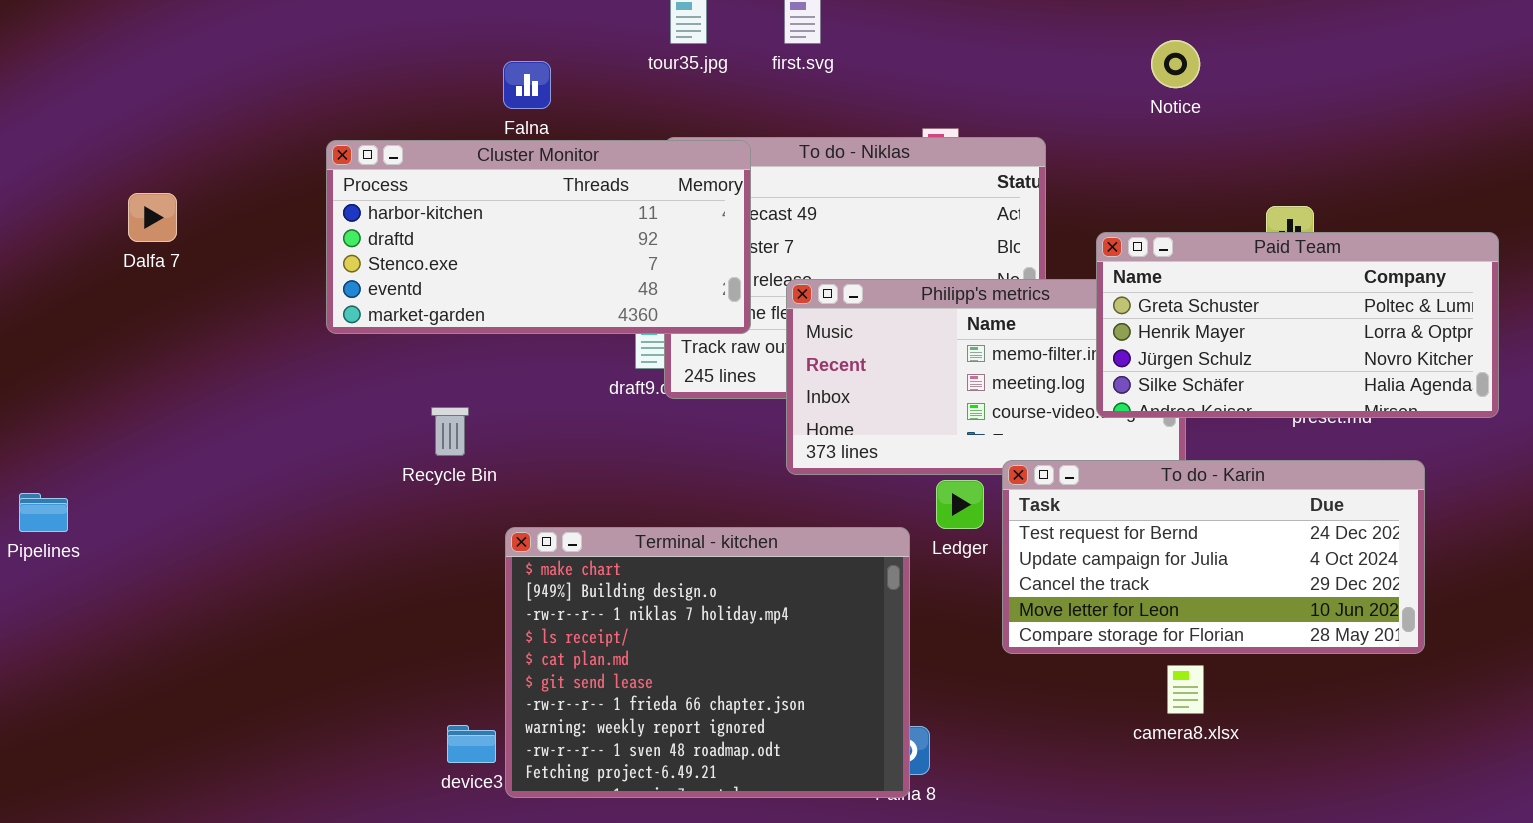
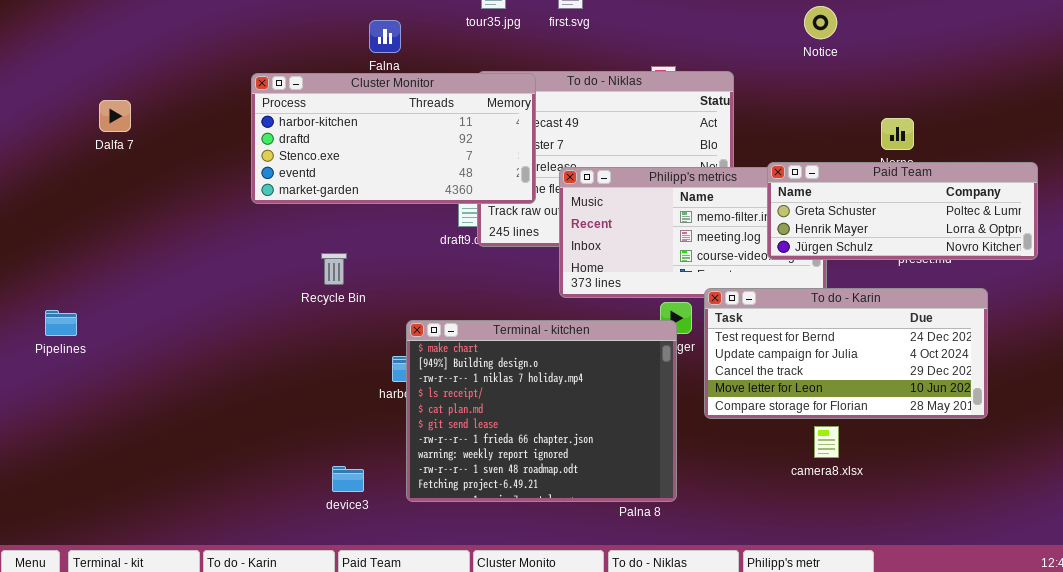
Dalfa 7: [128,193,177,242] -> [99,100,131,132], moved
Paid Team: [1096,232,1499,418] -> [767,162,1038,260], resized
Terminal - kitchen: [505,527,910,798] -> [406,320,677,502], moved

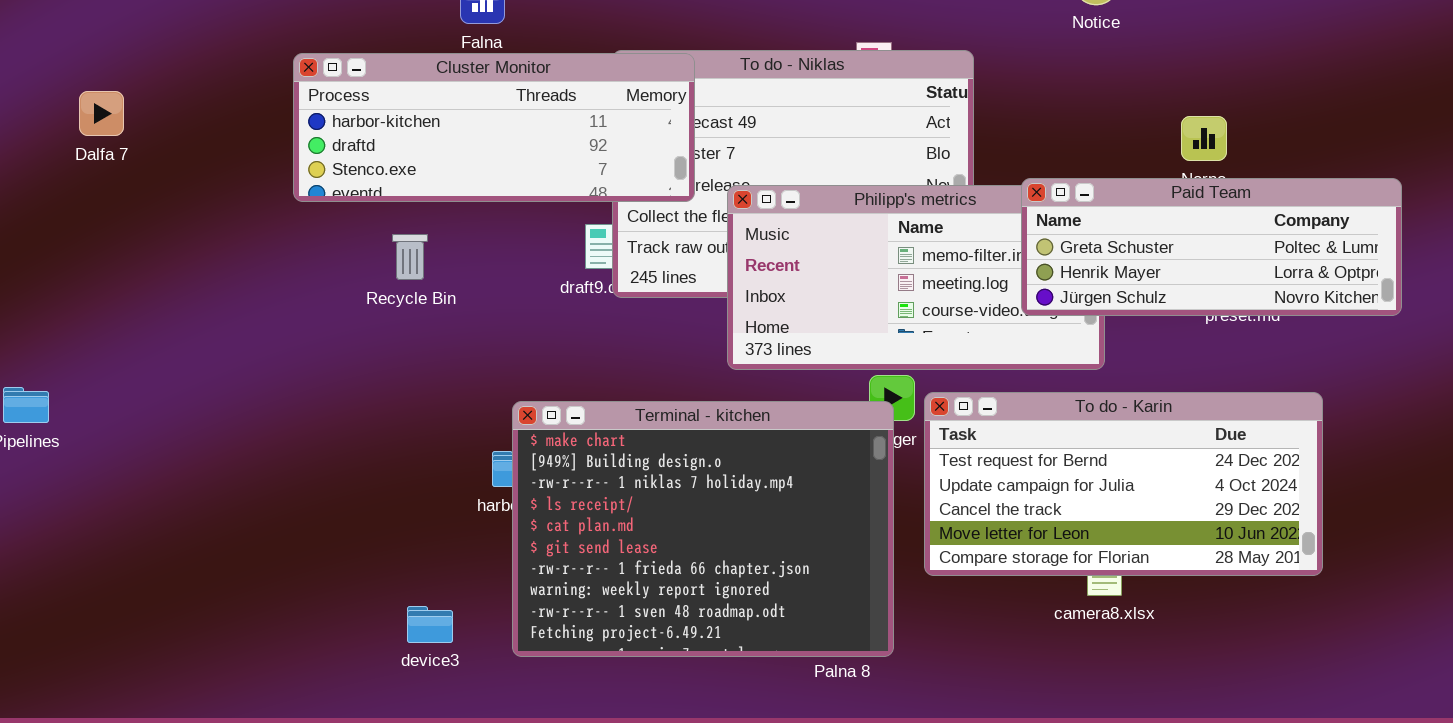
Cluster Monitor: [251,73,536,204] -> [293,53,695,202], resized
Recycle Bin: [321,253,347,285] -> [392,234,428,280], moved
To do - Karin: [704,288,988,419] -> [924,392,1323,576], moved

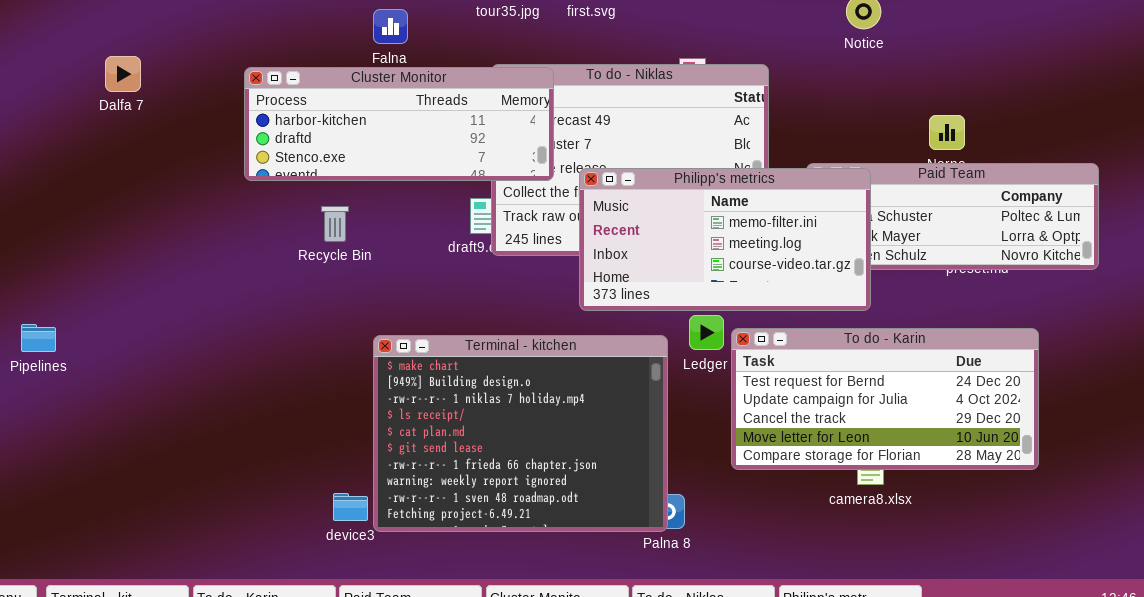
Dalfa 7: [79,91,124,136] -> [105,56,141,92], moved
Philipp's metrics: [727,185,1105,370] -> [579,168,871,311], raised
Terminal - kitchen: [512,401,894,657] -> [373,335,668,532], moved

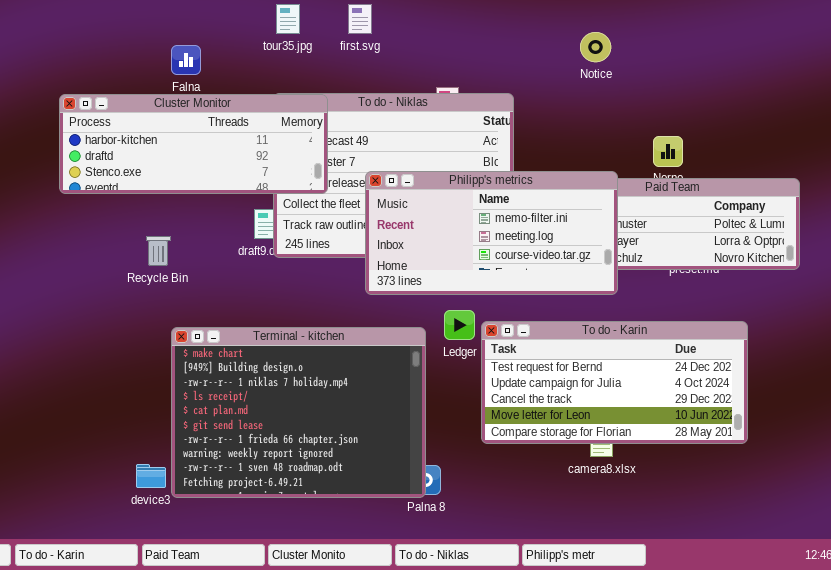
Philipp's metrics: [579,168,871,311] -> [365,171,618,295], moved
Recycle Bin: [321,206,349,242] -> [146,236,171,266], moved

